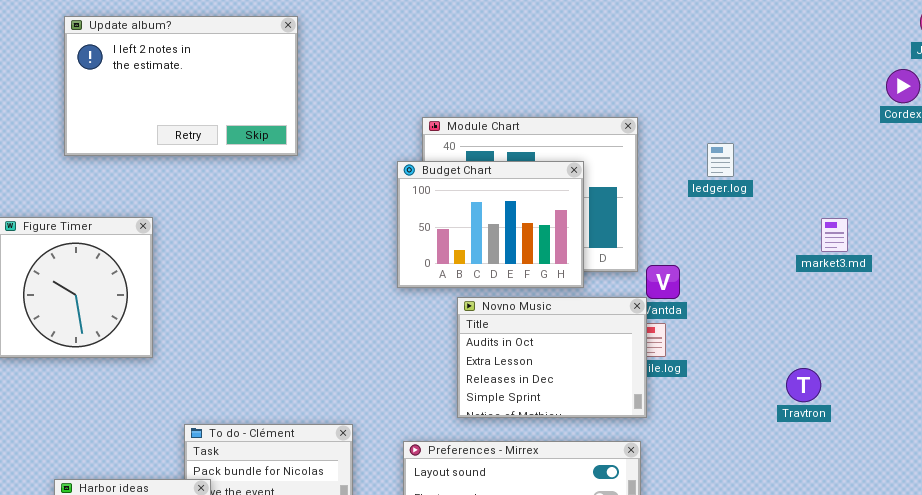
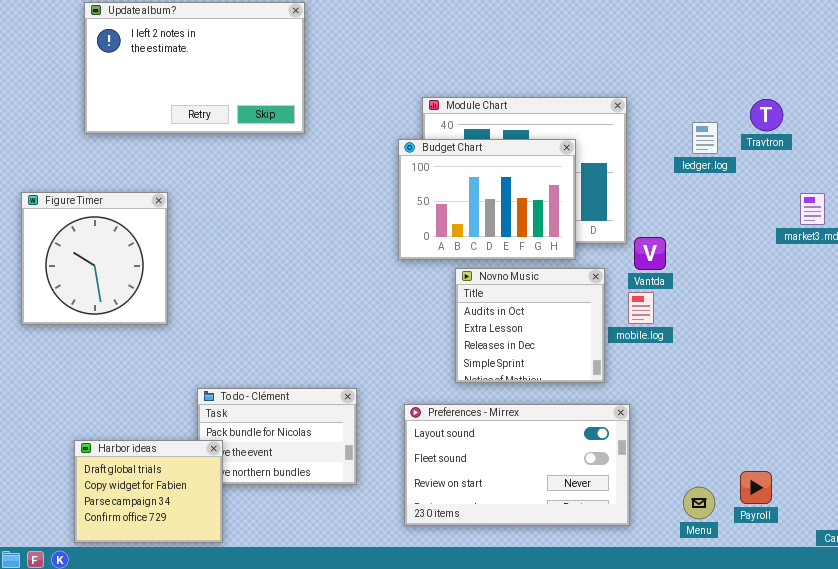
Novno Music: [457,297,647,418] -> [455,268,605,383], resized
Travtron: [786,368,821,402] -> [750,99,783,131], moved

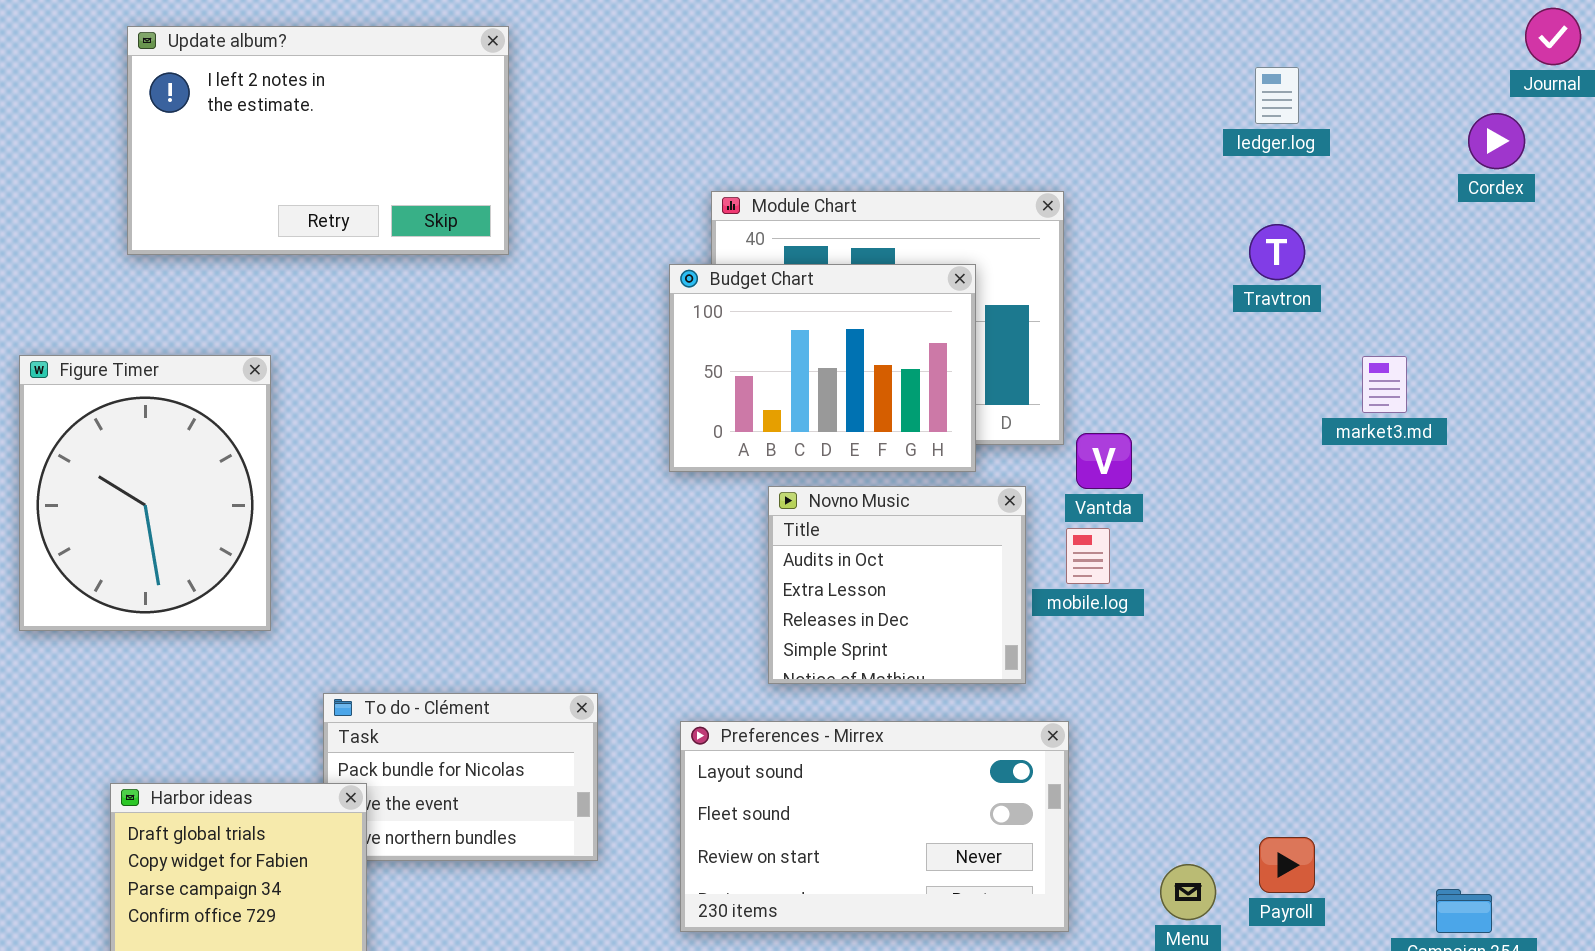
Travtron: [750,99,783,131] -> [1249,224,1305,280], moved
ledger.log: [692,122,718,154] -> [1255,67,1299,124], moved
Figure Timer: [21,192,168,325] -> [19,355,271,631], resized

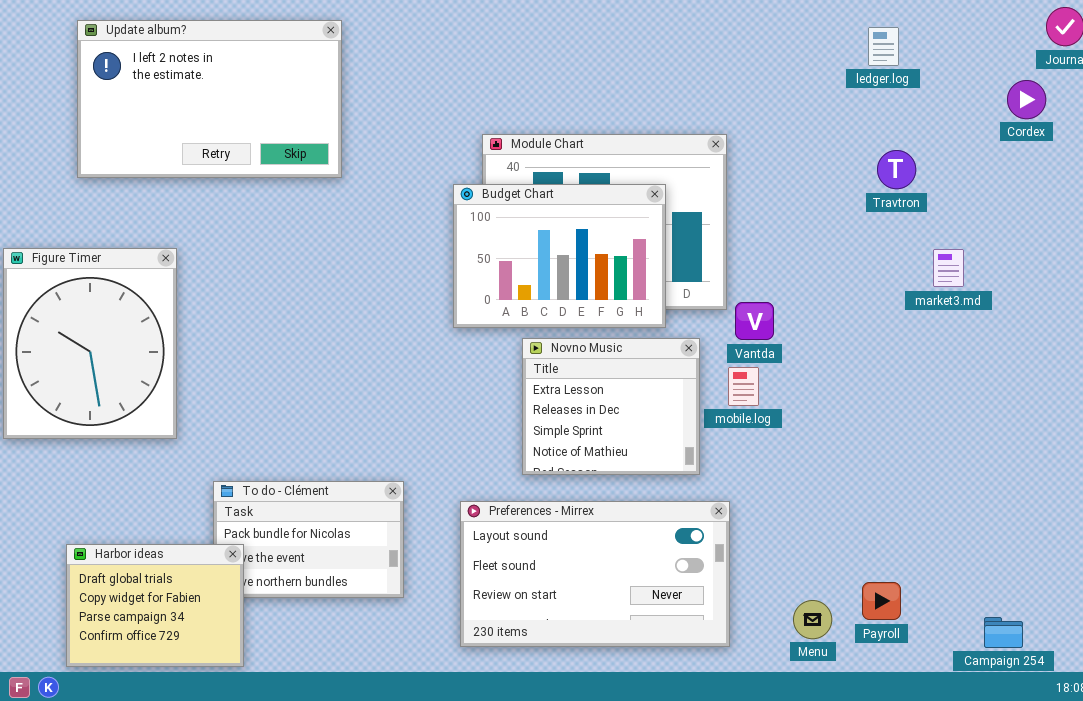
ledger.log: [1255,67,1299,124] -> [868,27,899,66], moved
Travtron: [1249,224,1305,280] -> [877,150,916,189], moved
Novno Music: [768,486,1026,684] -> [522,338,700,475], scrolled down 1 row

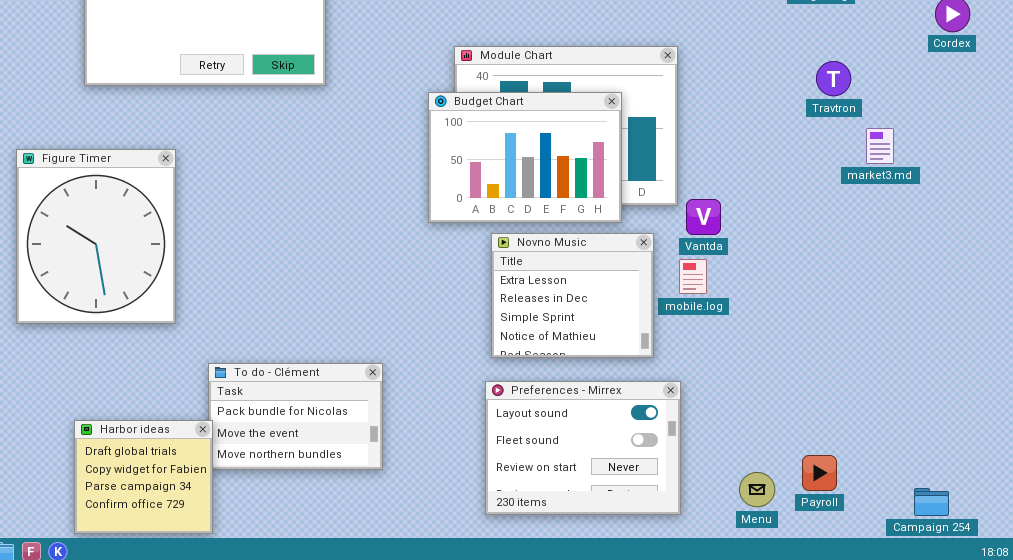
market3.md: [933,249,964,287] -> [866,128,894,164], moved
Preferences - Mirrex: [460,501,730,647] -> [485,381,681,515], resized
Harbor ideas: [66,544,244,667] -> [74,420,213,534], resized

